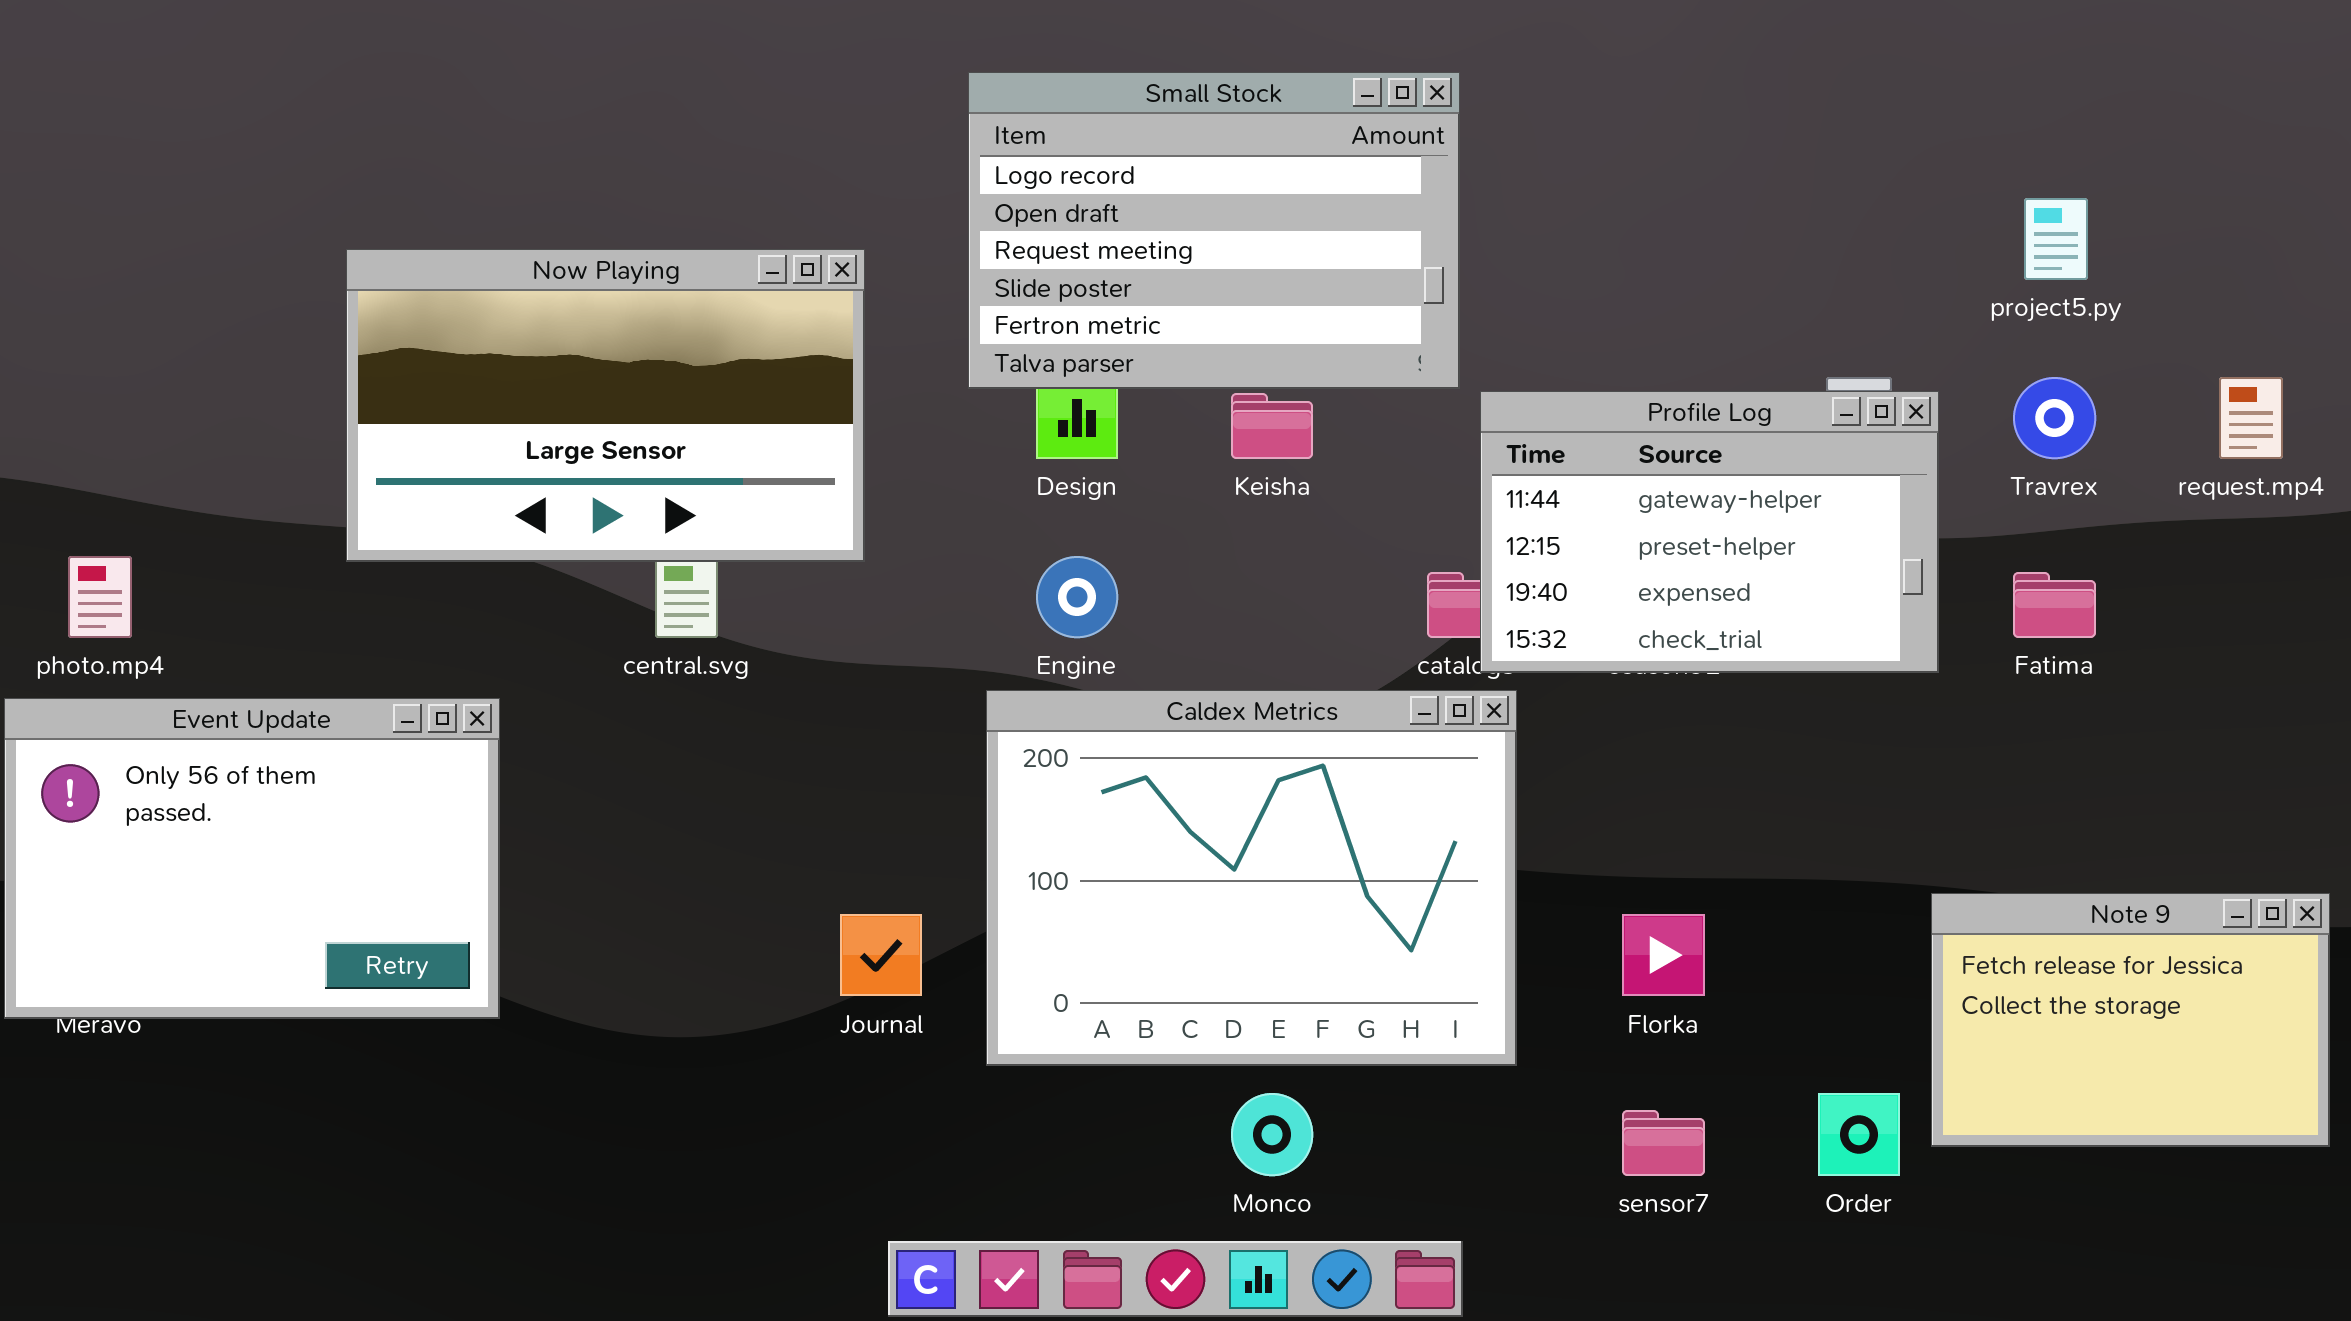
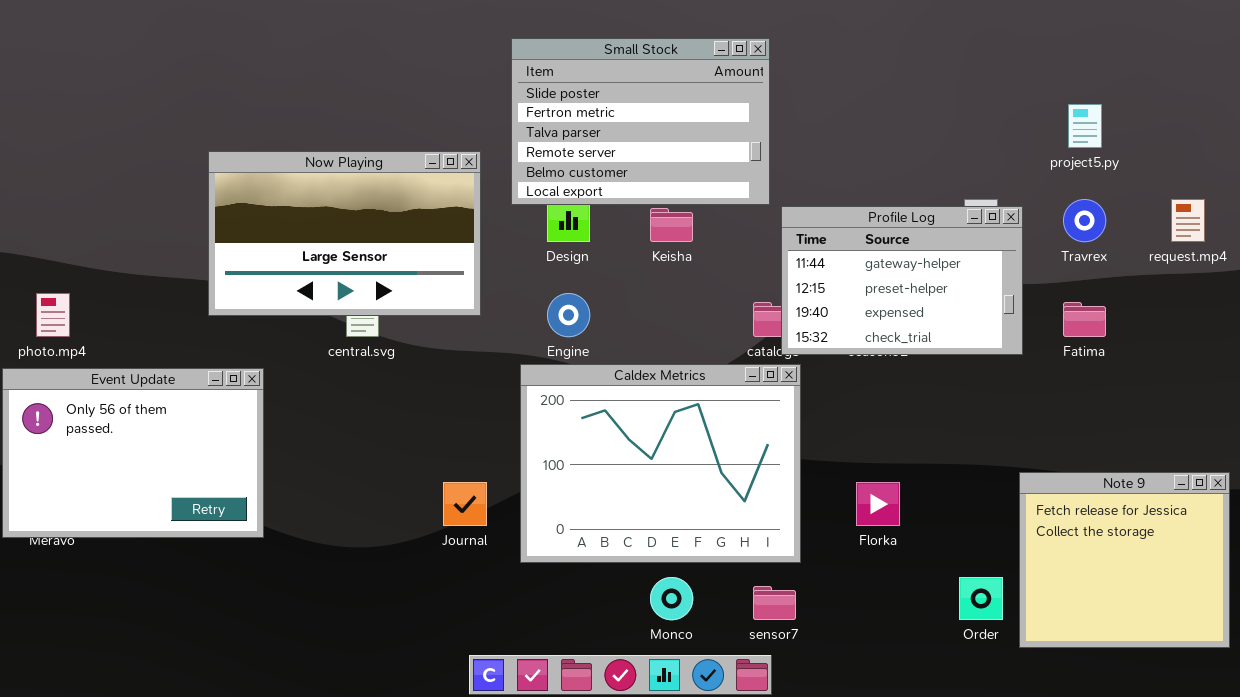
Small Stock: [968,72,1460,389] -> [511,38,770,205], scrolled down 3 rows
Now Playing: [346,249,865,562] -> [208,151,481,316], moved
Note 9: [1931,893,2330,1147] -> [1019,472,1230,648], resized
sensor7: [1622,1110,1705,1176] -> [753,586,796,620], moved

